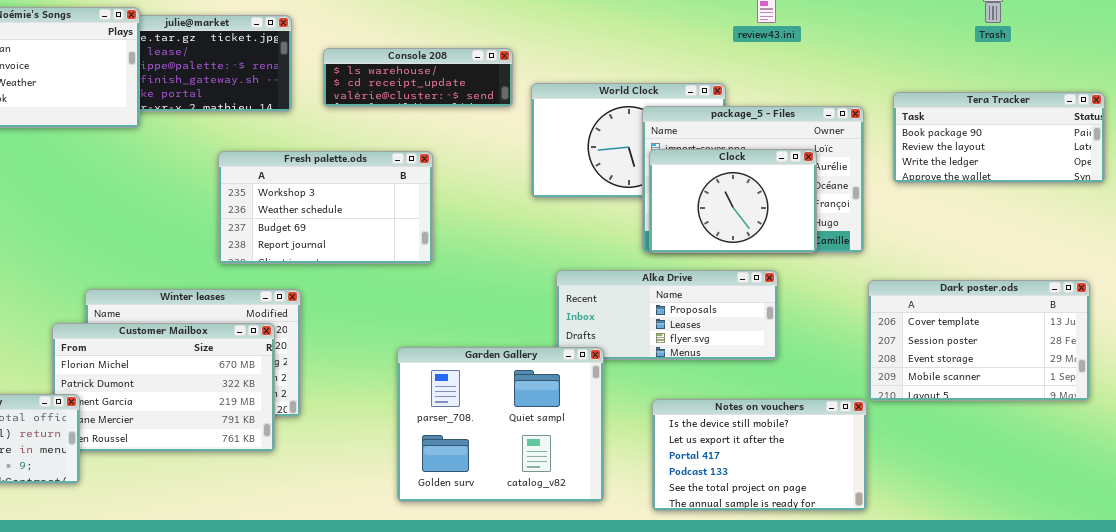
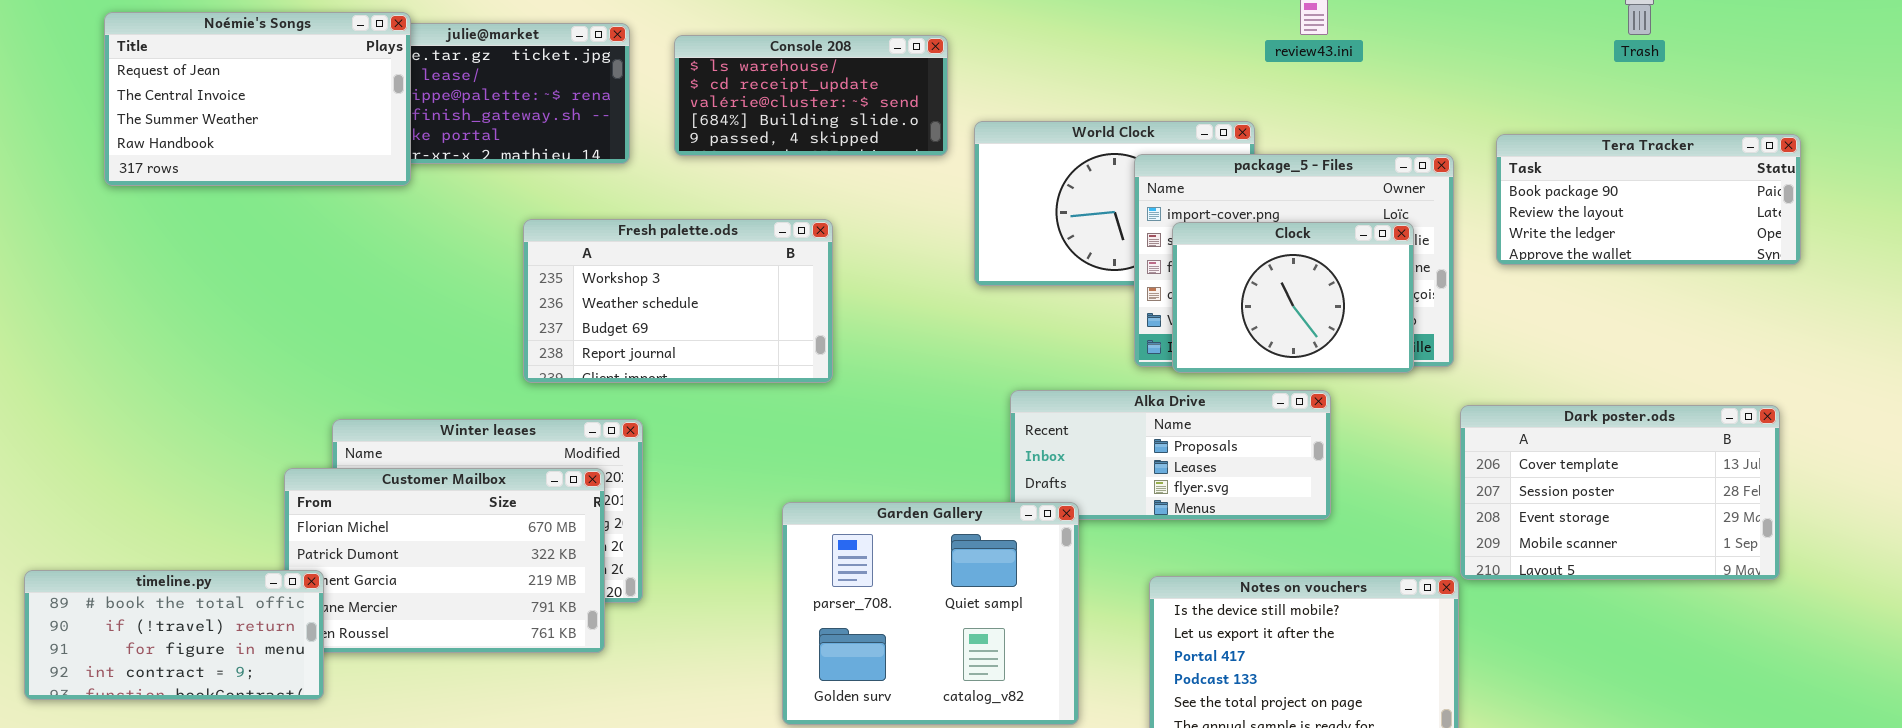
Console 208: [323,48,513,107] -> [674,35,948,156], resized
Clock: [649,149,817,253] -> [1172,222,1414,373], moved

